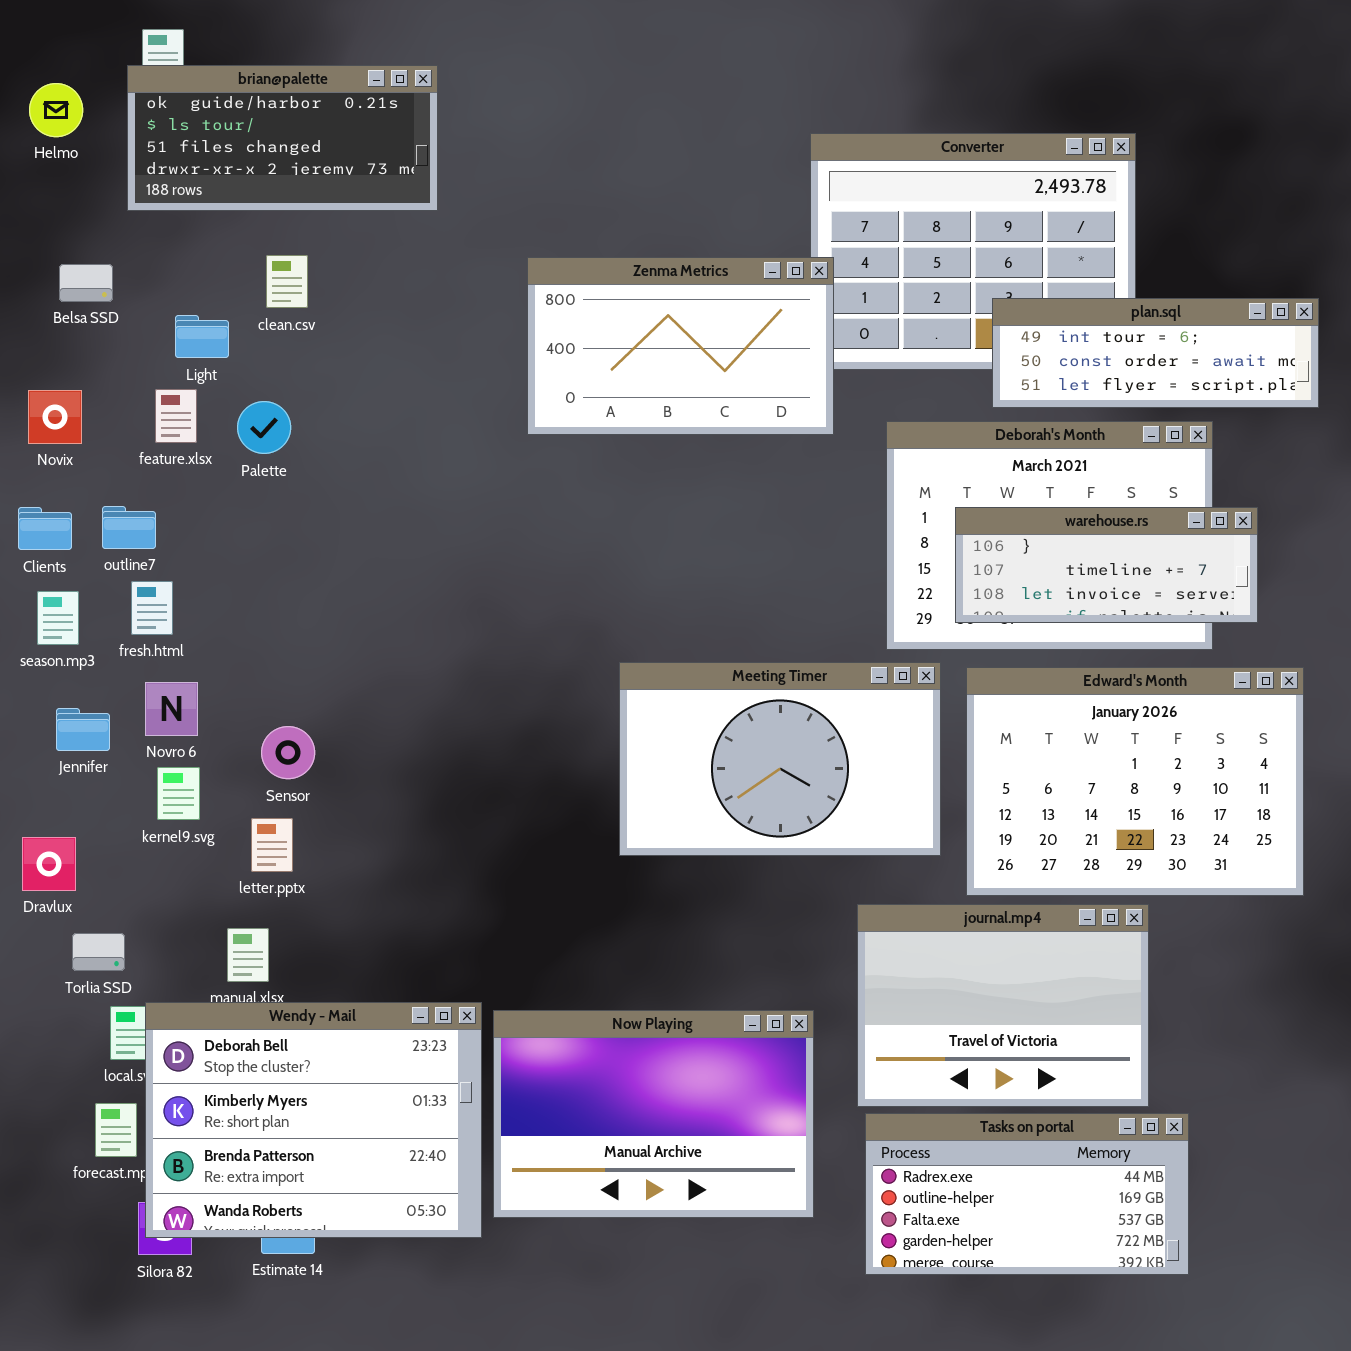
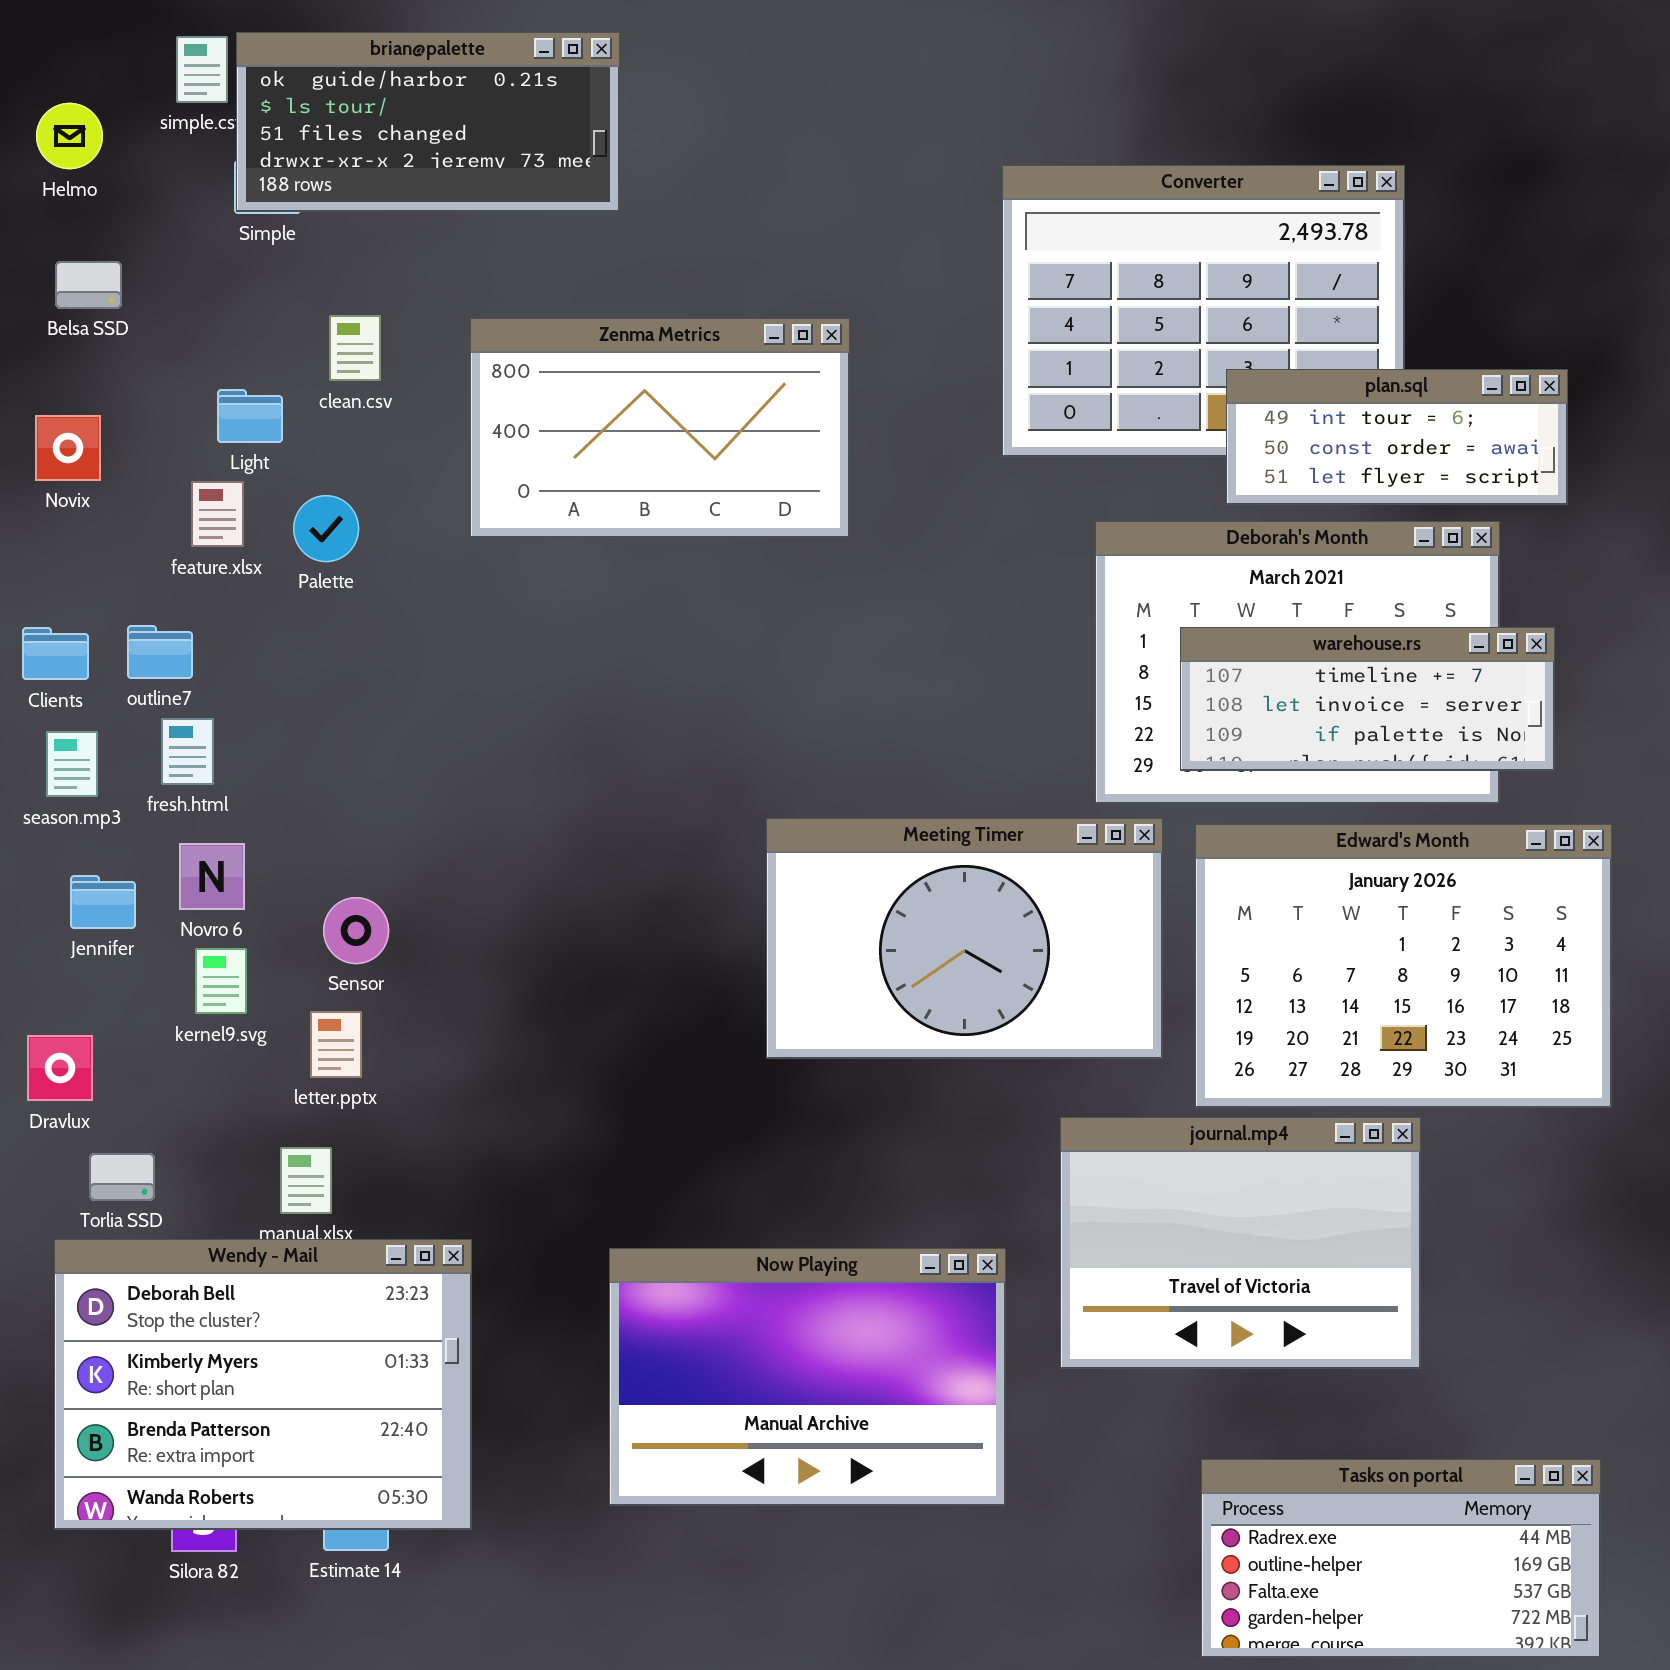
brian@palette: [127,65,438,211] -> [236,32,620,212], moved
Zenma Metrics: [527,257,834,435] -> [470,318,850,538], moved
Belsa SSD: [59,264,113,302] -> [55,261,122,309], moved
plan.sql: [992,298,1319,408] -> [1226,369,1568,505], resized
Novix: [28,390,82,444] -> [35,415,101,481], moved
warehouse.rs: [955,507,1258,623] -> [1180,627,1555,771], scrolled down 1 row
Wendy - Mail: [145,1002,482,1238] -> [54,1239,472,1530], moved
Tasks on portal: [865,1113,1189,1275] -> [1201,1459,1601,1658], moved

